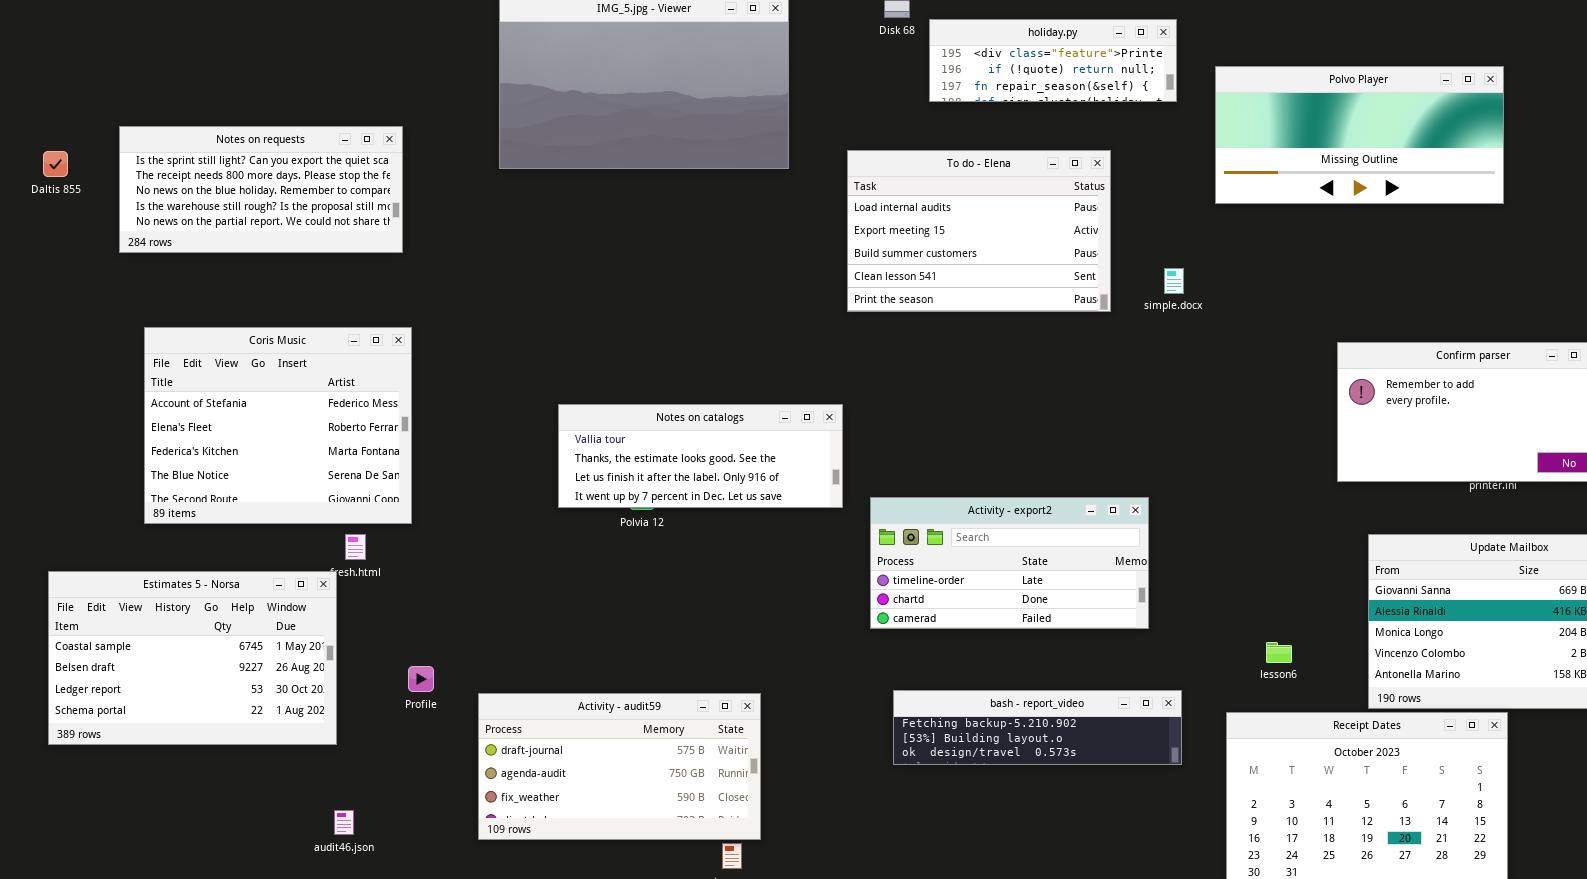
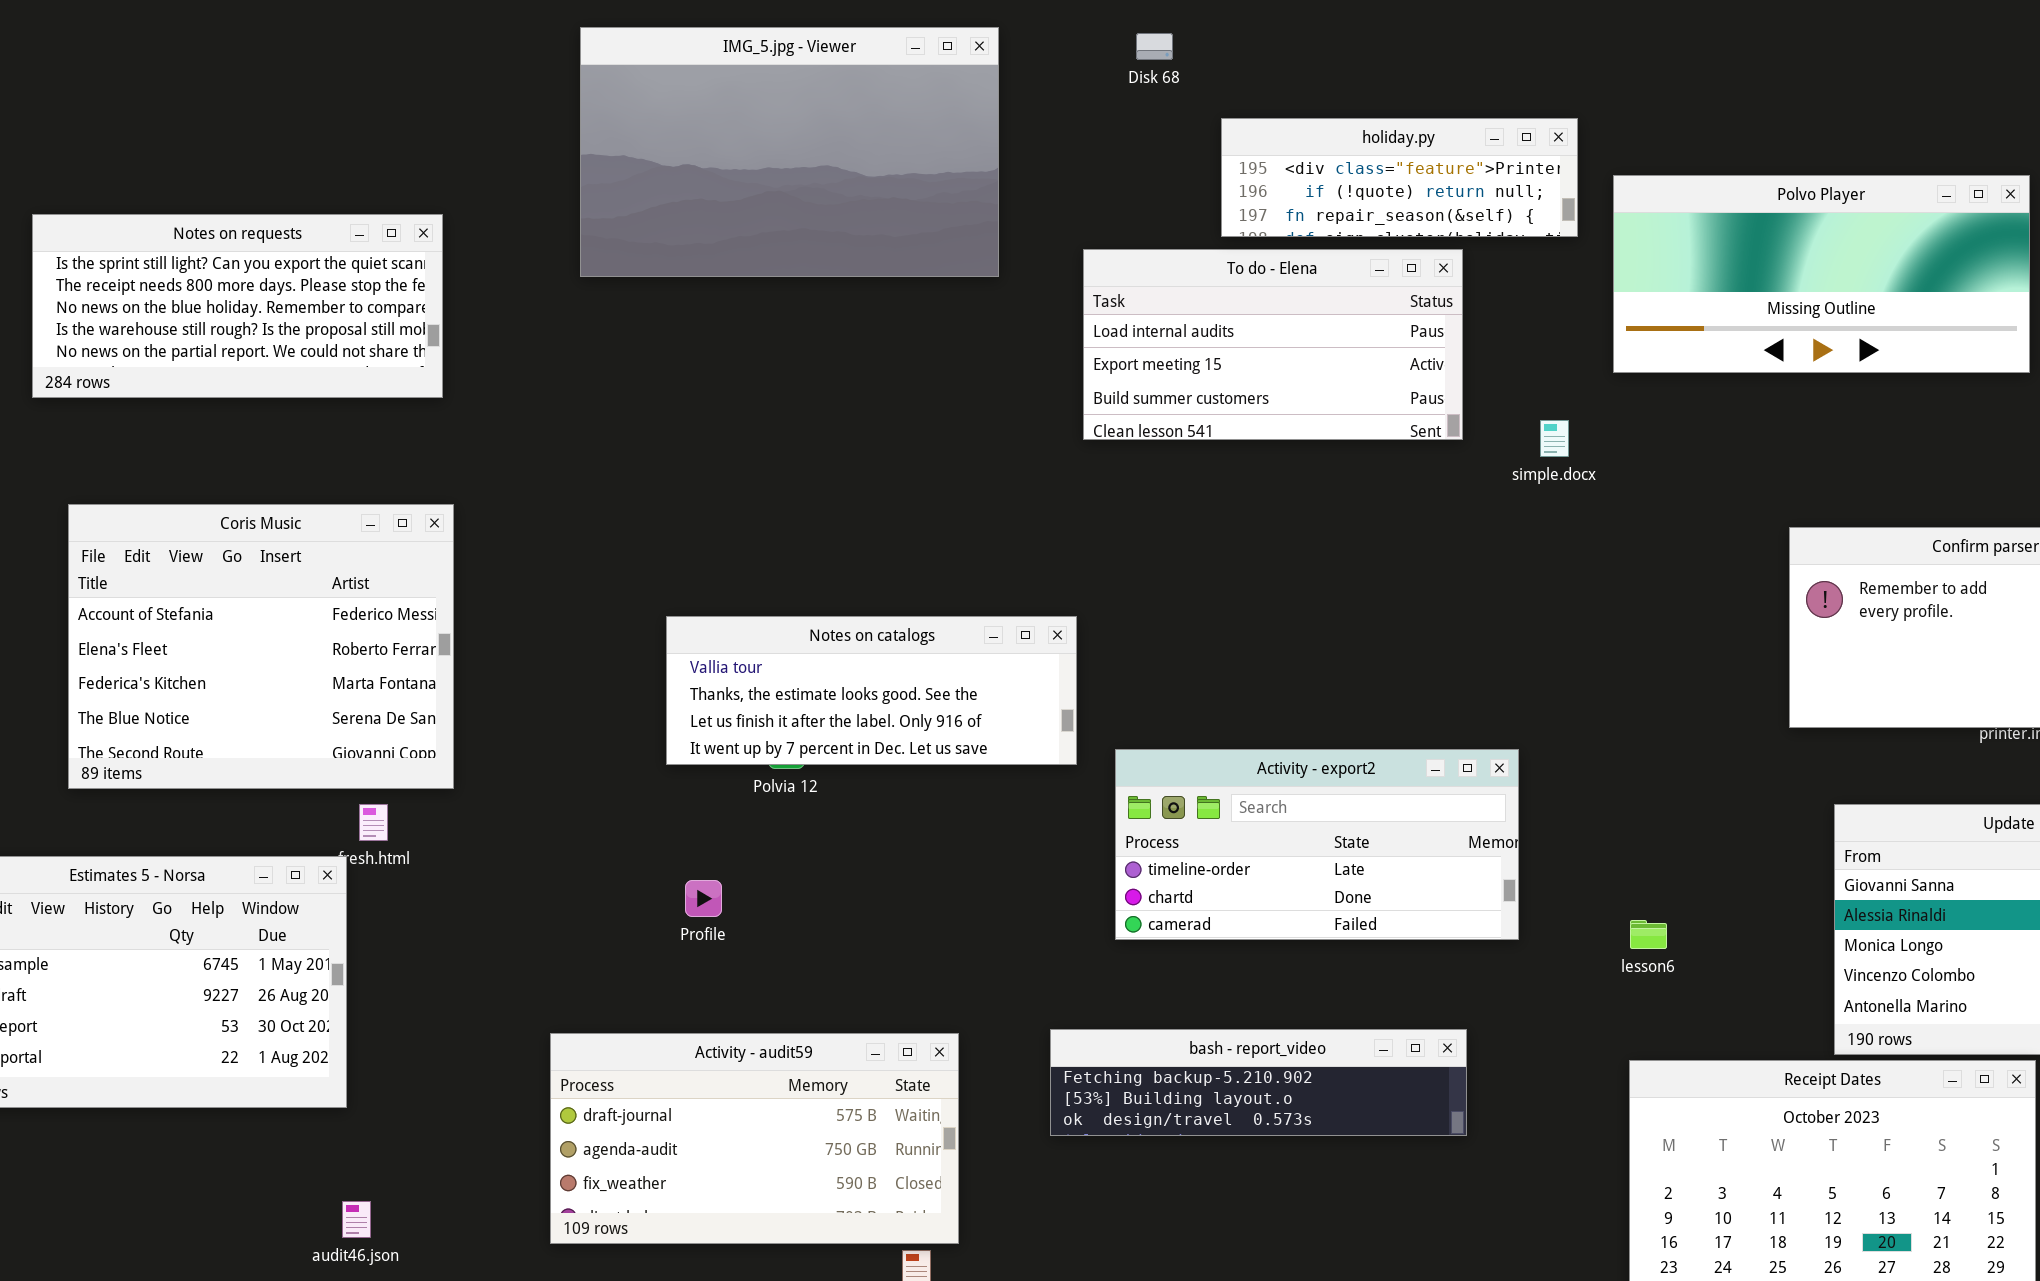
holiday.py: [929,19,1177,102] -> [1221,118,1578,237], moved
Polvo Player: [1215,66,1504,204] -> [1613,175,2030,373], moved
To do - Elena: [847,150,1111,312] -> [1083,249,1463,440], resized
lesson6: [1266,642,1292,663] -> [1630,920,1667,949], moved
Profile: [408,666,434,692] -> [685,880,722,917], moved
bash - report_video: [893,690,1182,765] -> [1050,1029,1467,1136], moved

